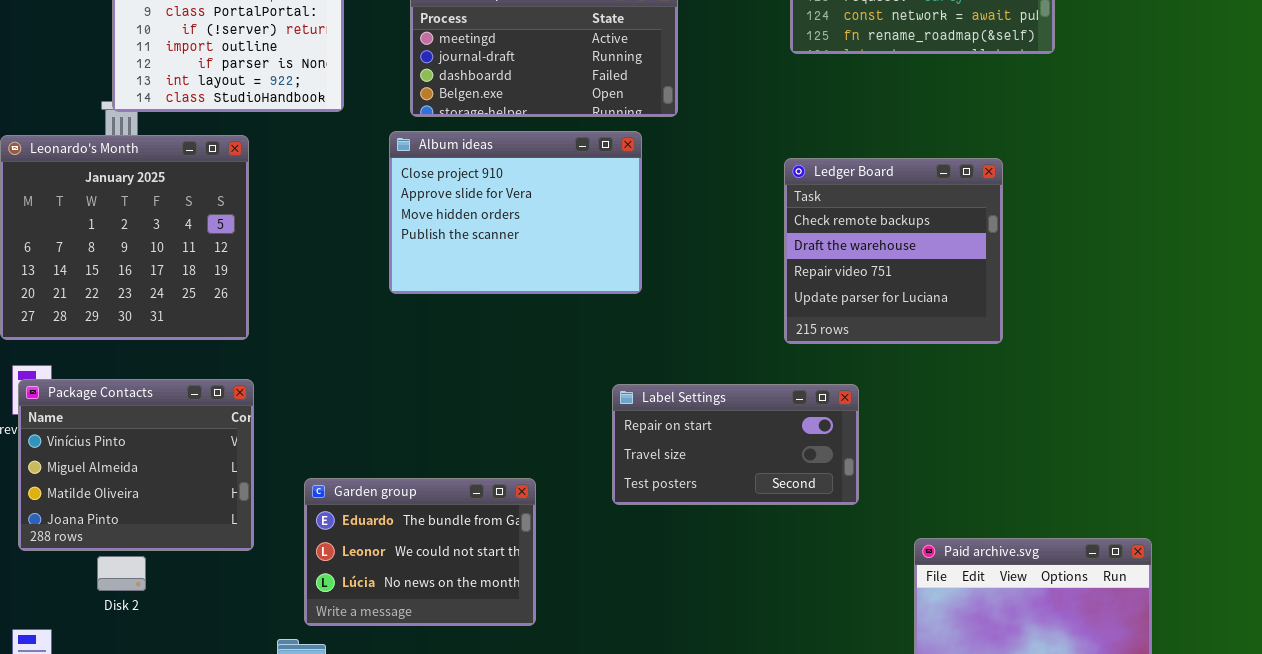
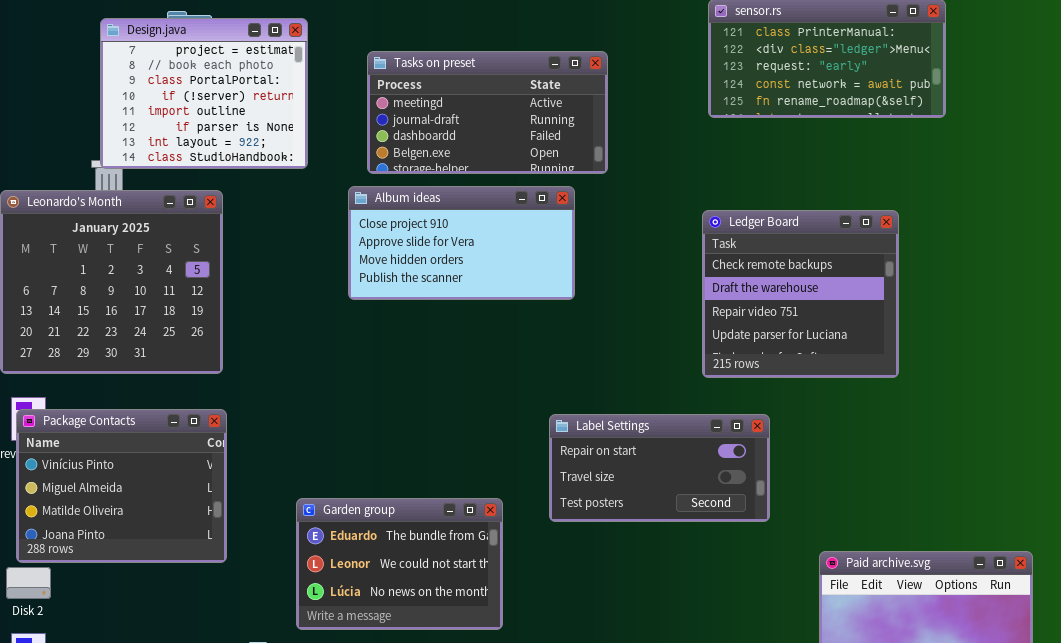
Album ideas: [389,131,642,294] -> [348,186,575,300], resized
Garden group: [304,478,536,626] -> [296,498,503,630], moved
Disk 2: [97,556,146,591] -> [6,567,51,599], moved

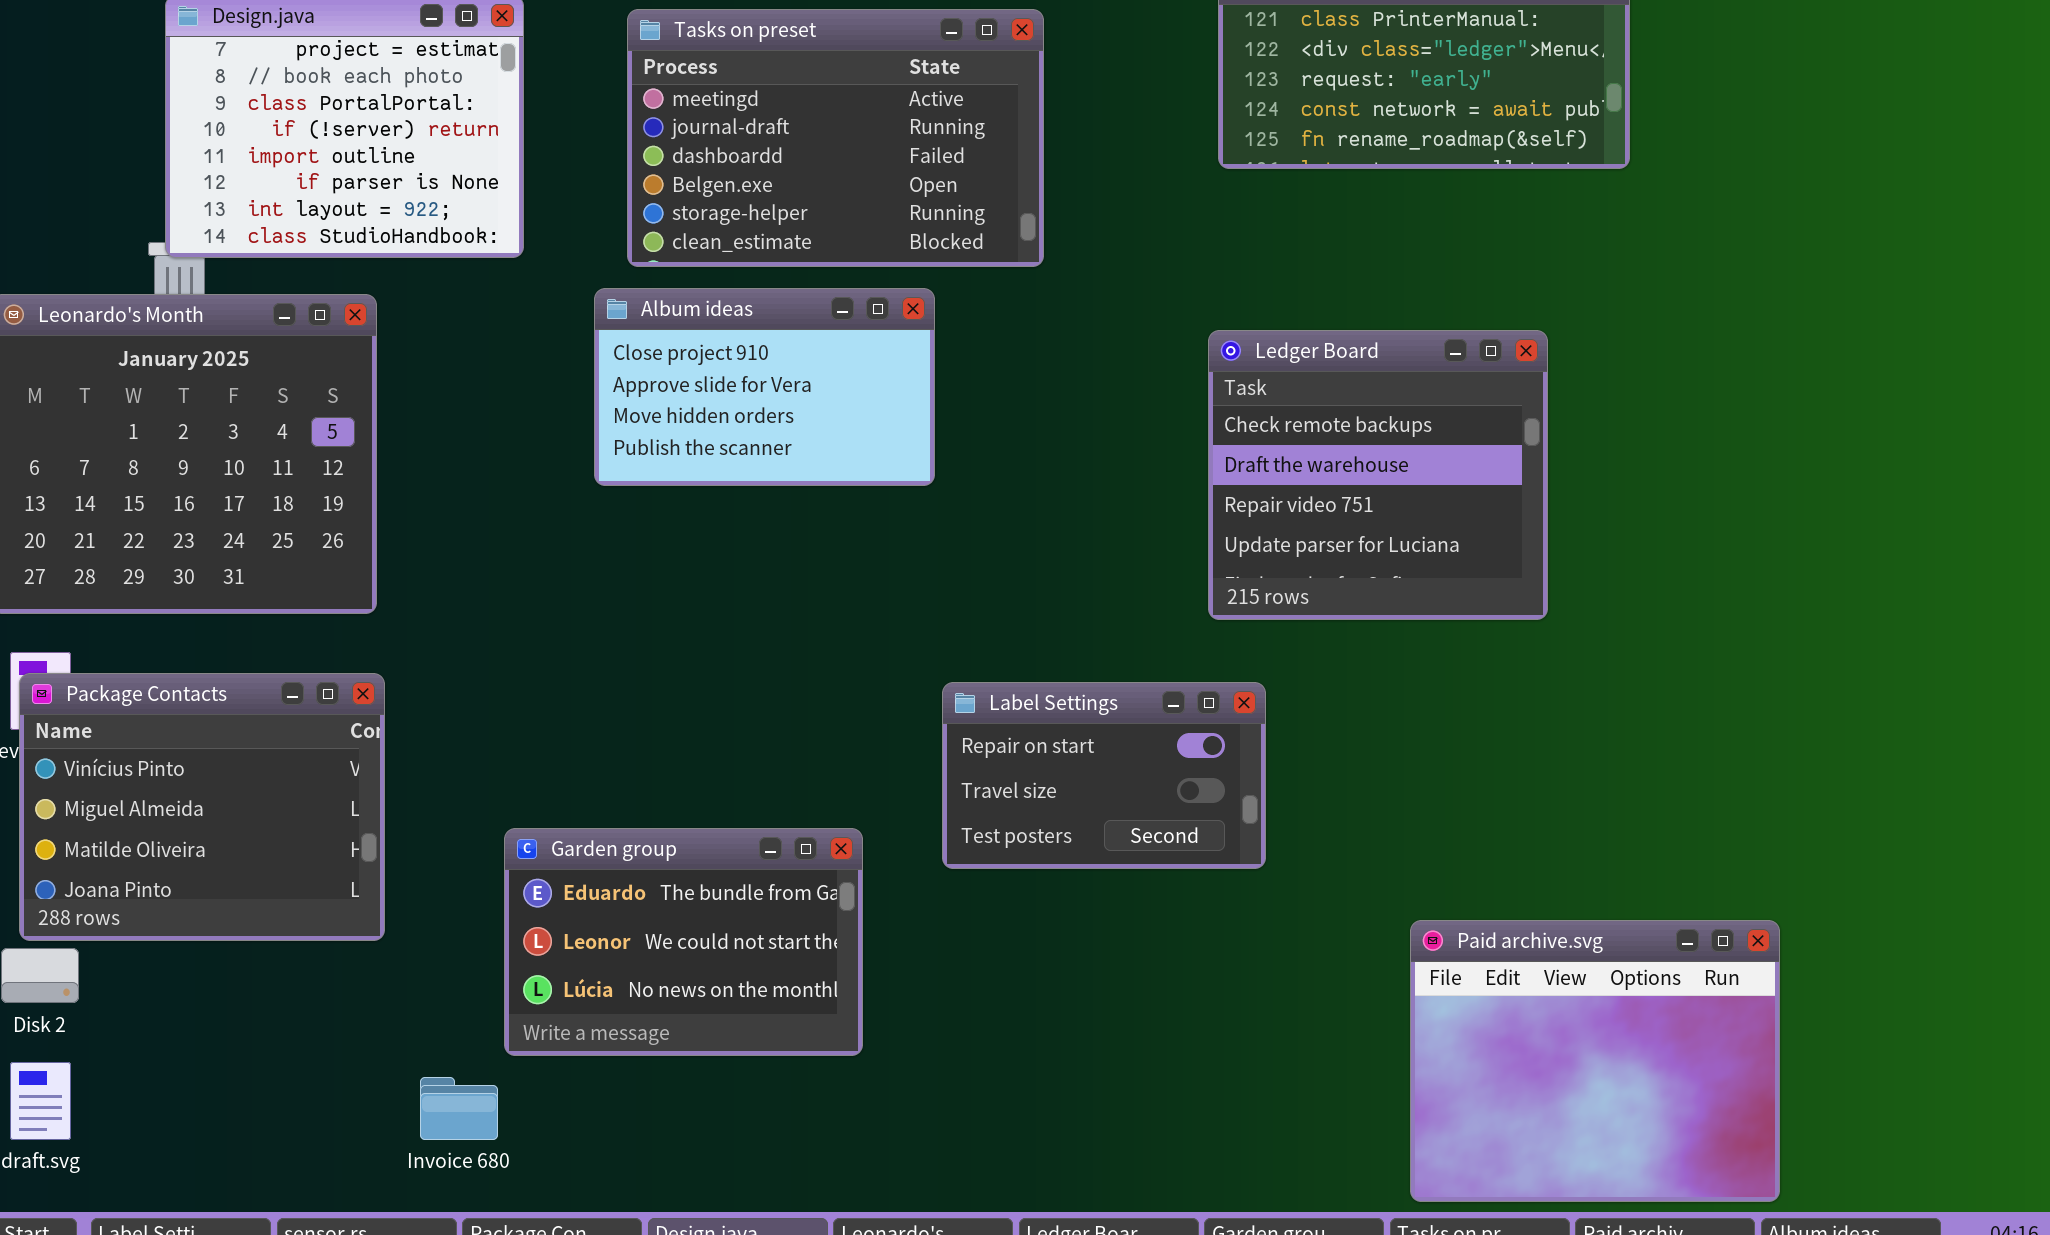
Tasks on preset: [367,51,608,174] -> [627,9,1044,267], resized
Album ideas: [348,186,575,300] -> [594,288,935,486], resized
Label Settings: [549,414,770,522] -> [942,682,1266,869], resized

